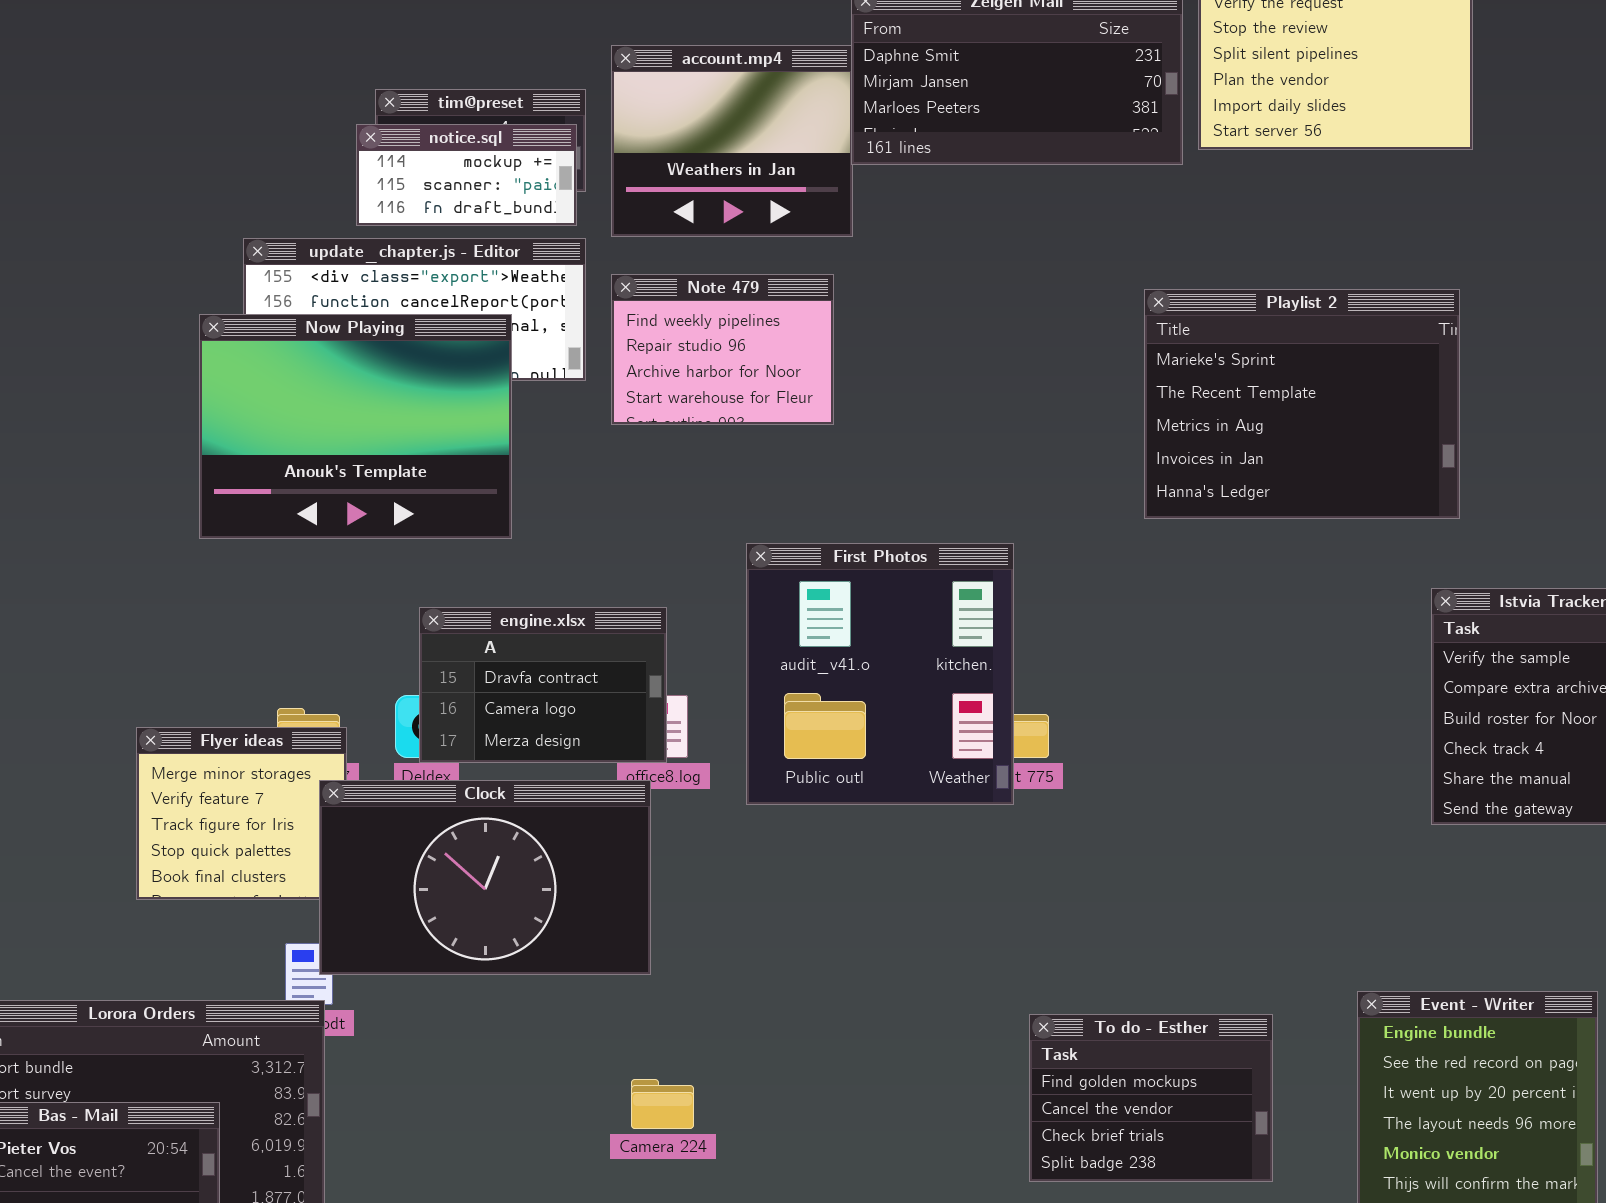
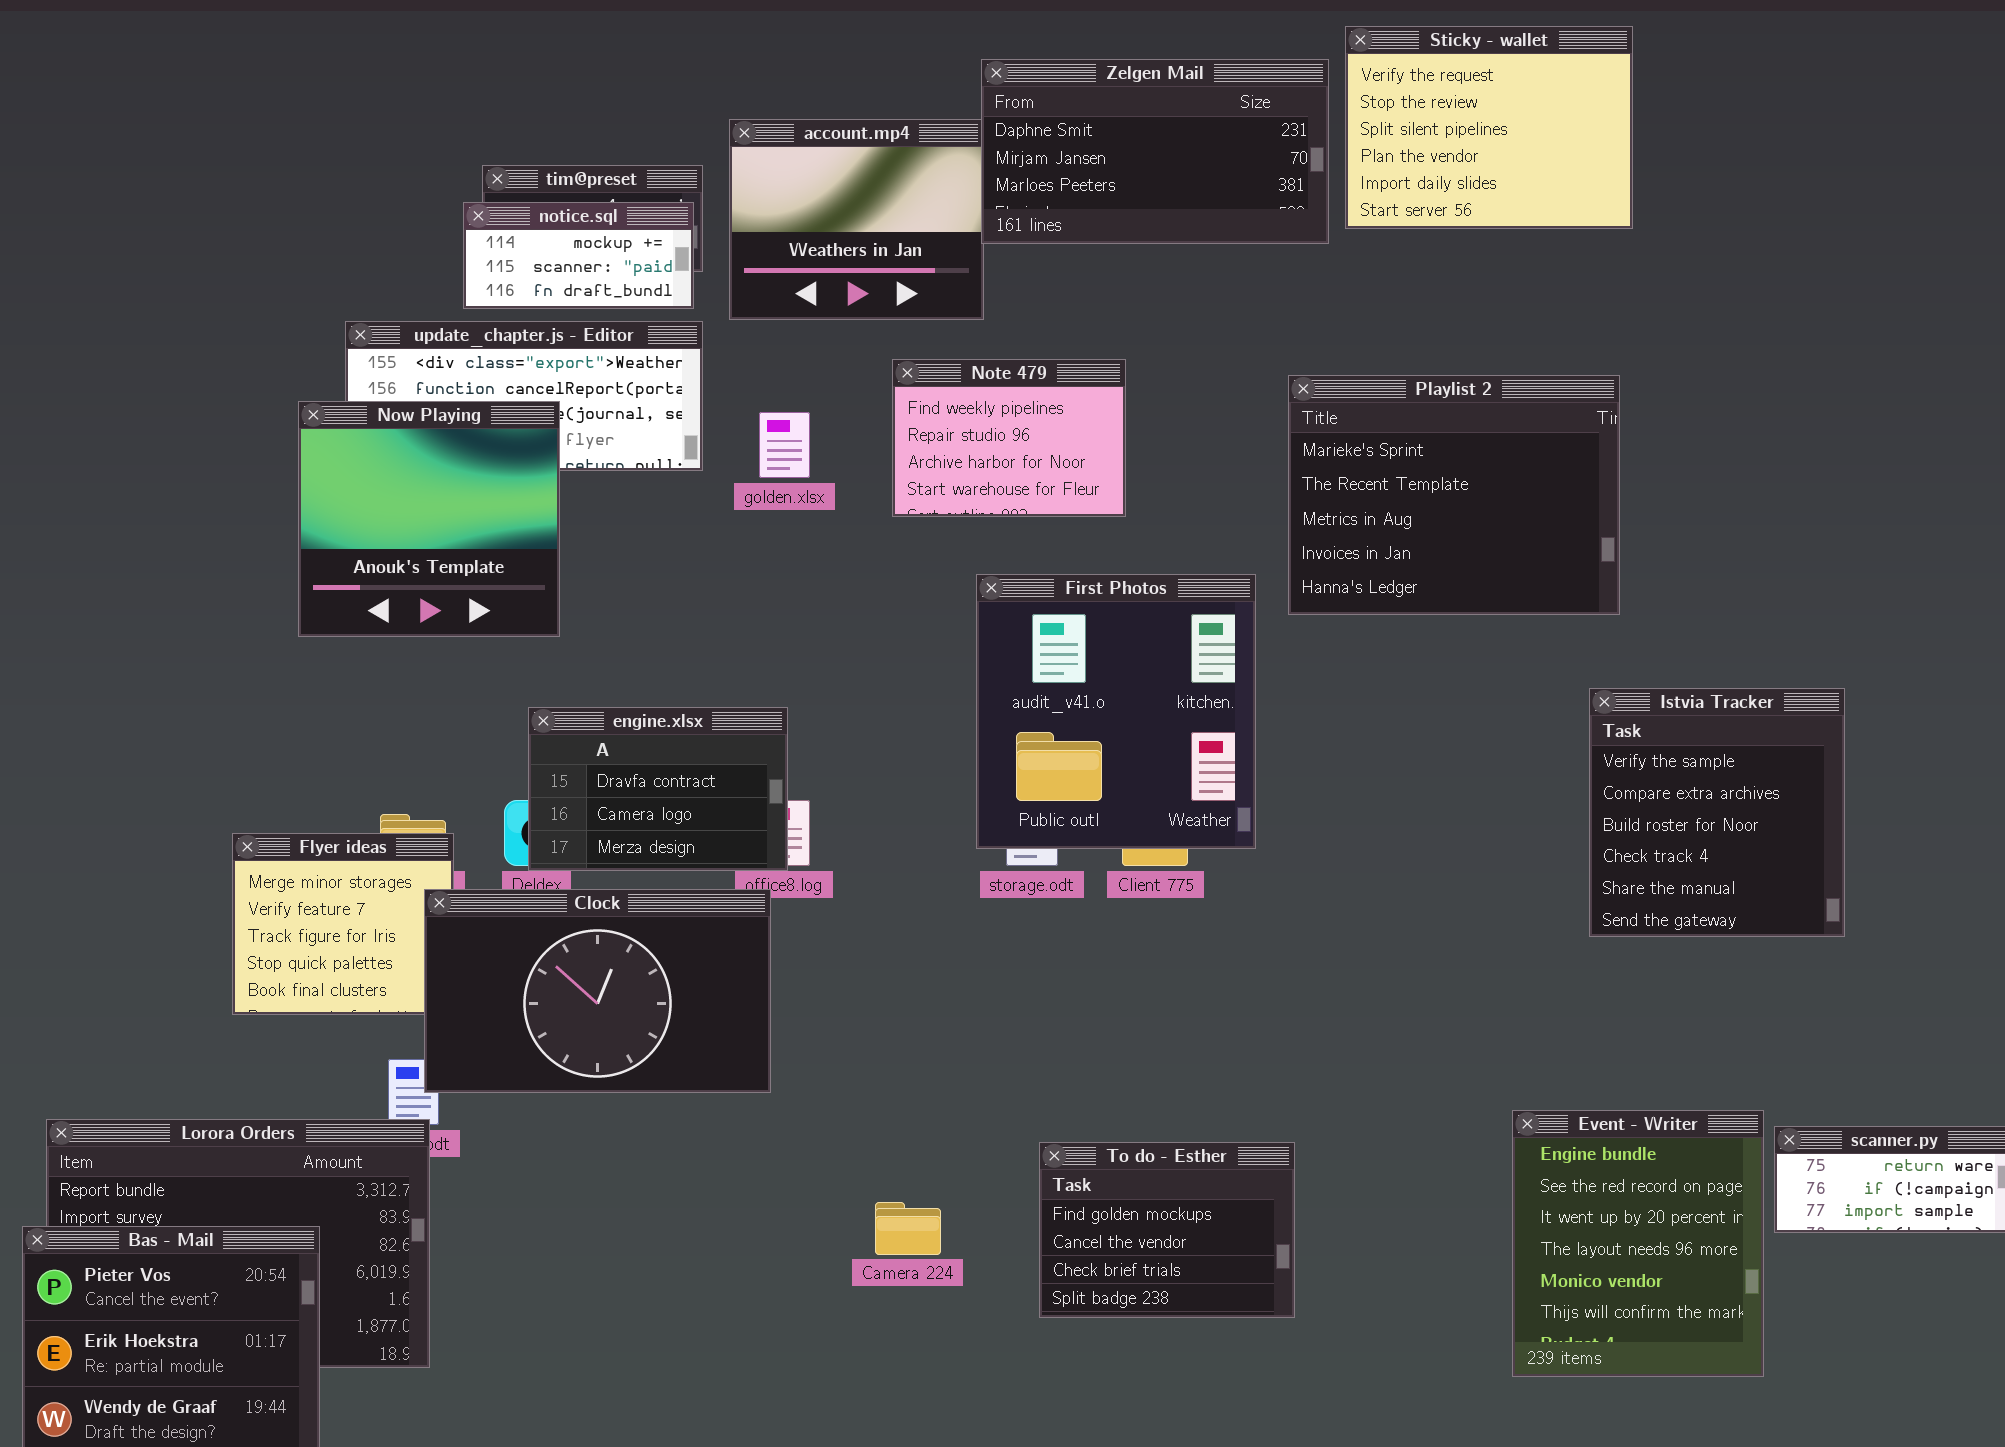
Note 479: [611,274,834,425] -> [892,359,1126,517], moved
Now Playing: [199,314,512,539] -> [298,401,560,637], resized
First Photos: [746,543,1014,805] -> [976,574,1256,849], moved
To do - Esther: [1029,1014,1273,1182] -> [1039,1142,1295,1318], moved
Camera 224: [631,1079,694,1129] -> [875,1202,941,1255], moved

